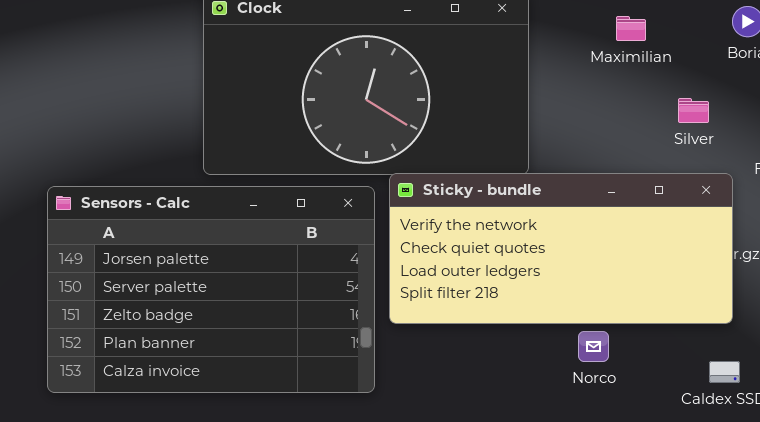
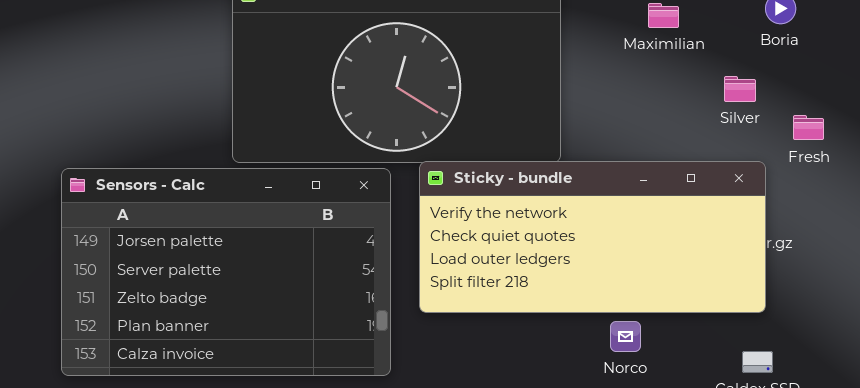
Silver: [678,98,709,123] -> [724,76,756,102], moved
Sensors - Calc: [47,186,375,393] -> [61,168,391,376], moved

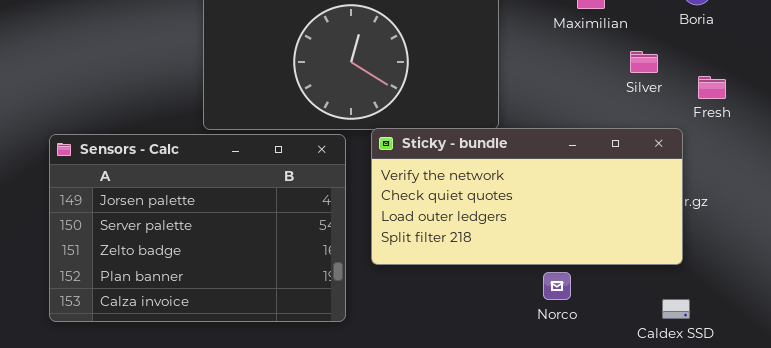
Silver: [724,76,756,102] -> [630,51,658,73], moved
Fresh: [793,115,824,140] -> [698,76,726,99], moved

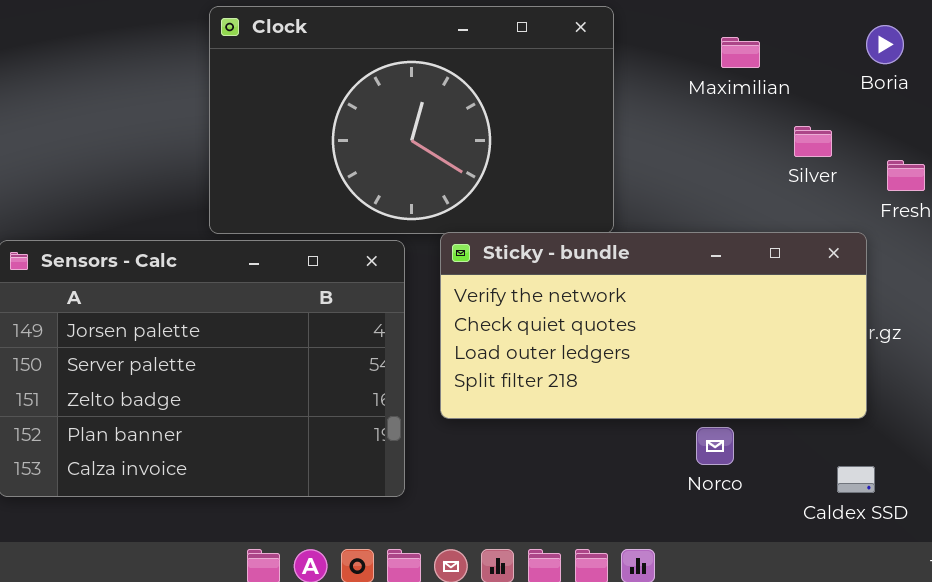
Norco: [543,272,571,300] -> [696,427,734,465], moved

